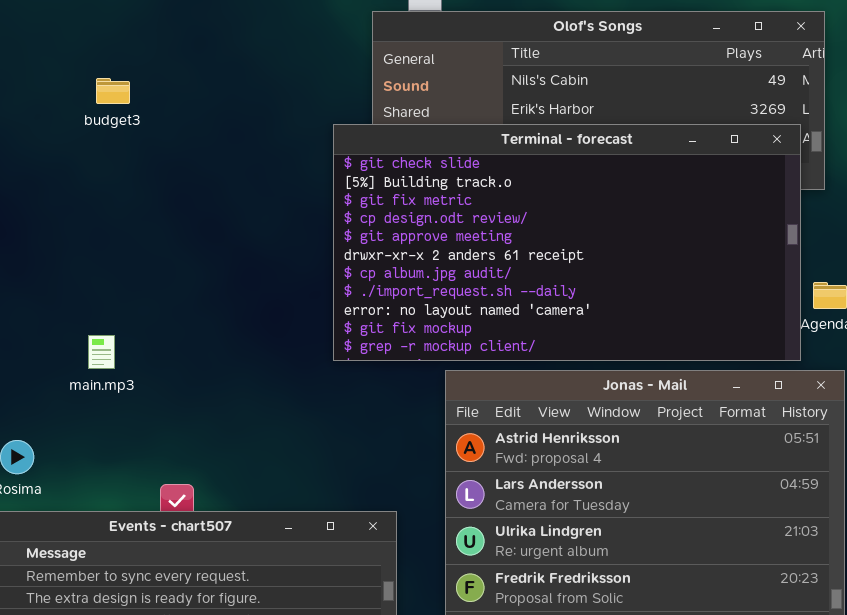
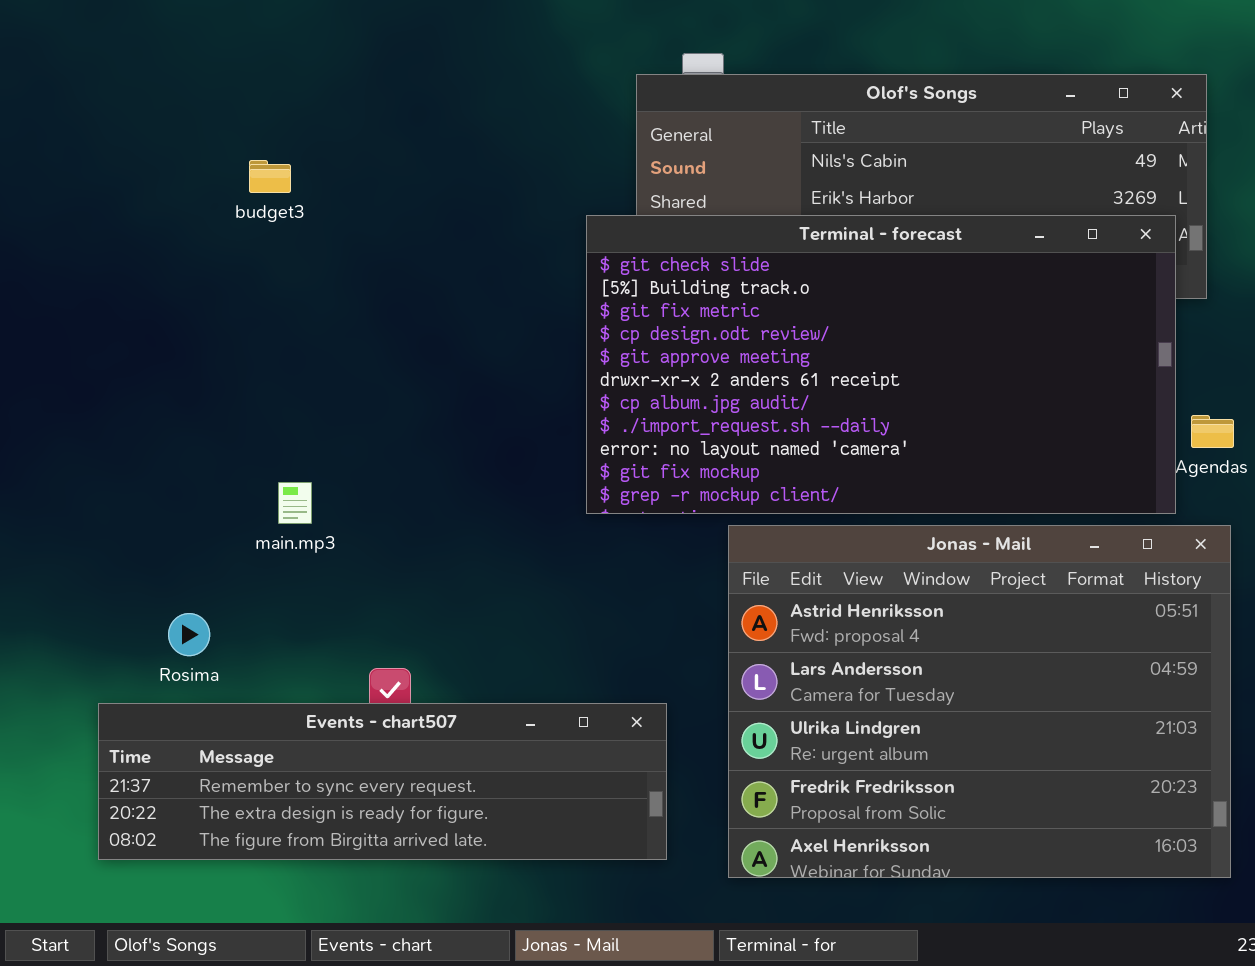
budget3: [96,78,130,104] -> [249,160,291,193], moved

